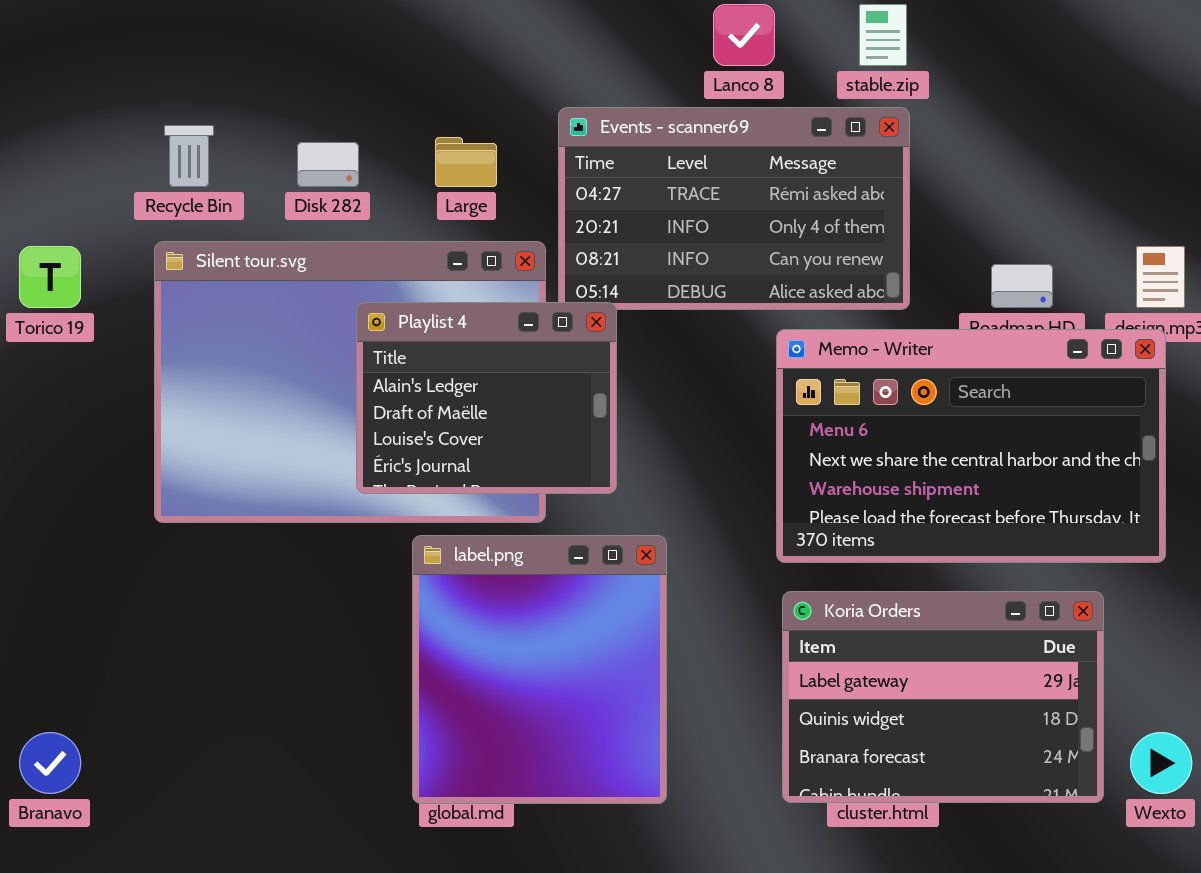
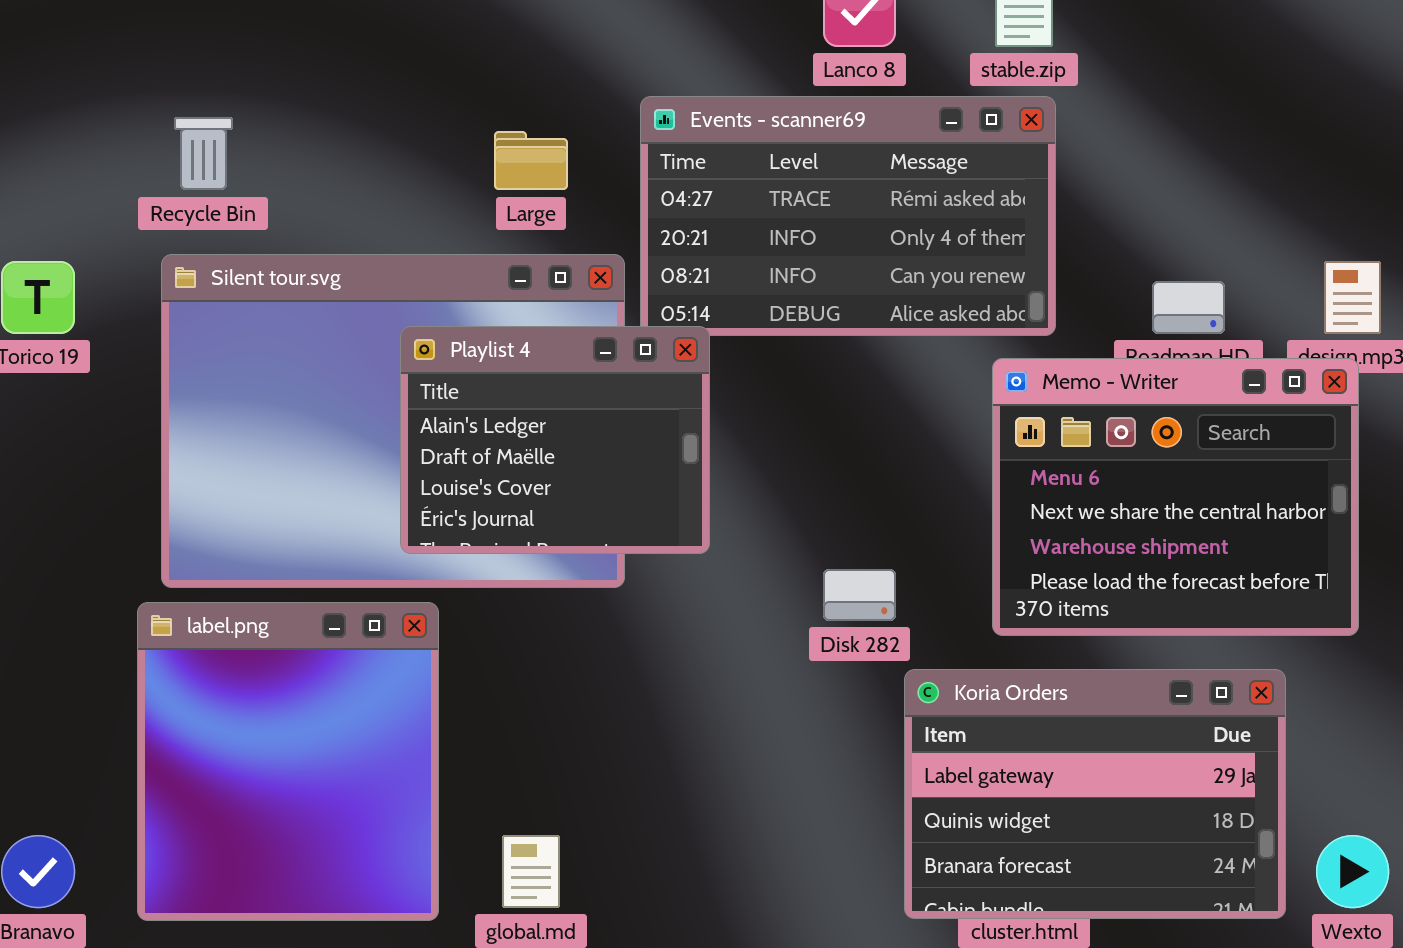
Disk 282: [297,142,359,187] -> [823,569,896,621], moved
Memo - Writer: [776,329,1166,563] -> [992,358,1359,636], resized
label.png: [412,535,667,804] -> [137,602,439,921], moved

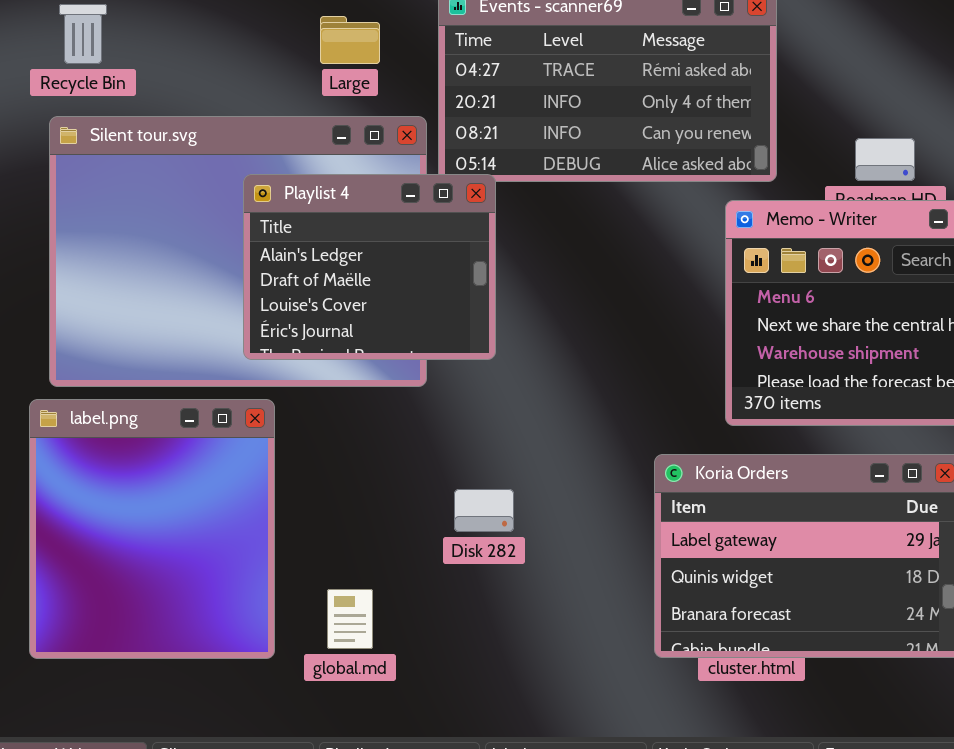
Disk 282: [823,569,896,621] -> [454,489,514,532], moved

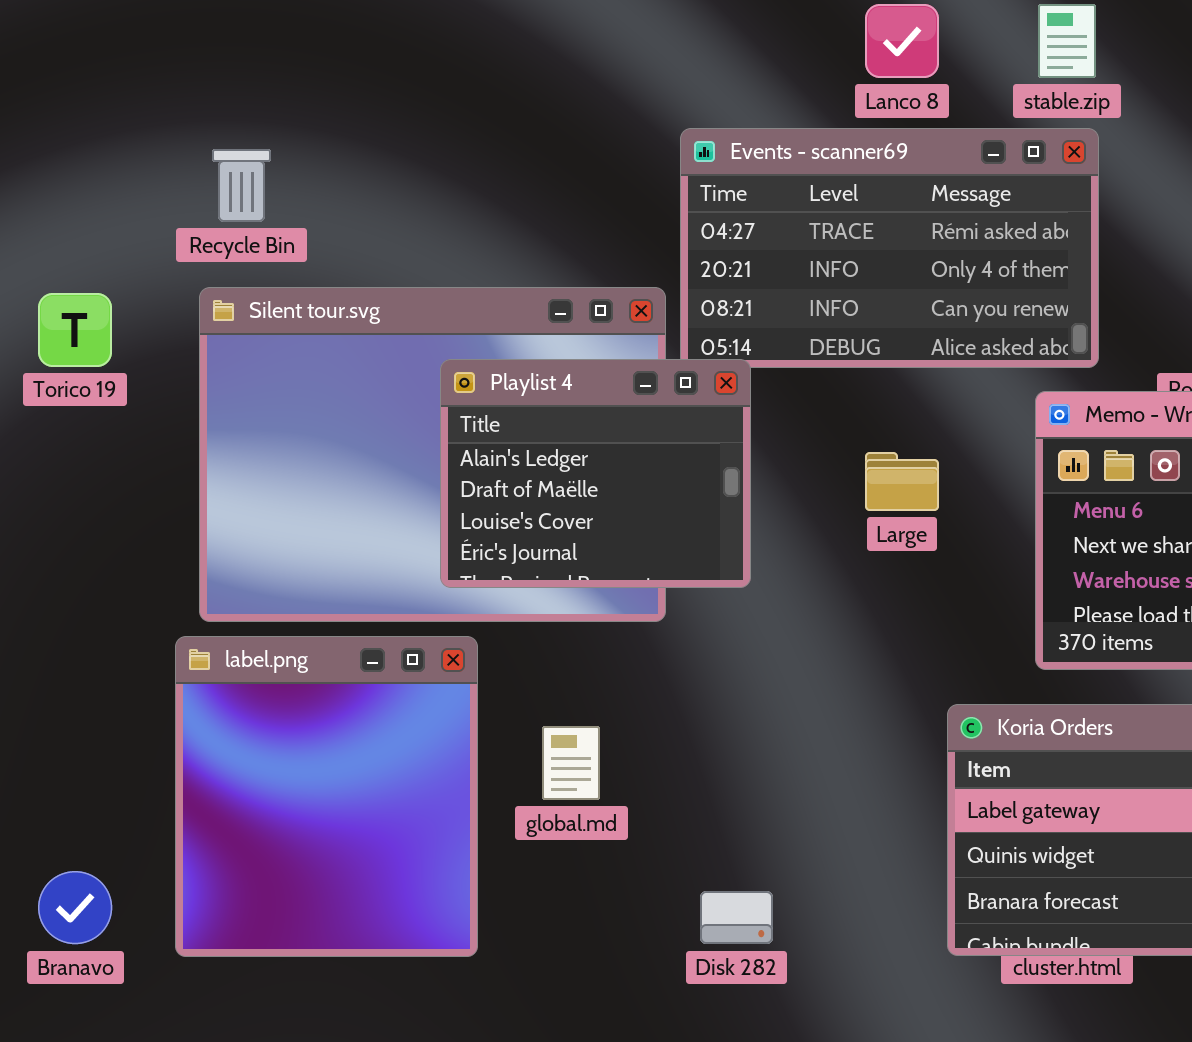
Large: [320,16,380,64] -> [865,452,939,511], moved
Disk 282: [454,489,514,532] -> [700,891,773,944], moved
global.md: [327,589,373,649] -> [542,726,600,800], moved

